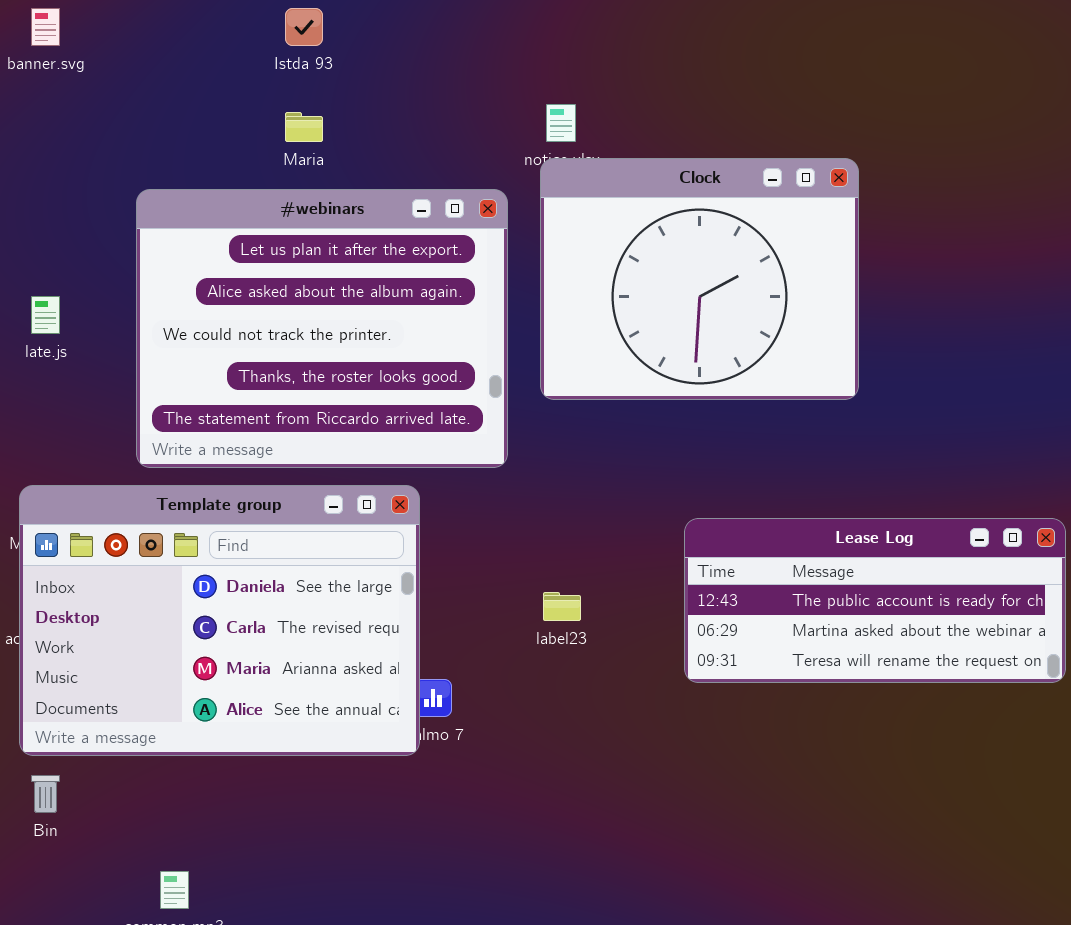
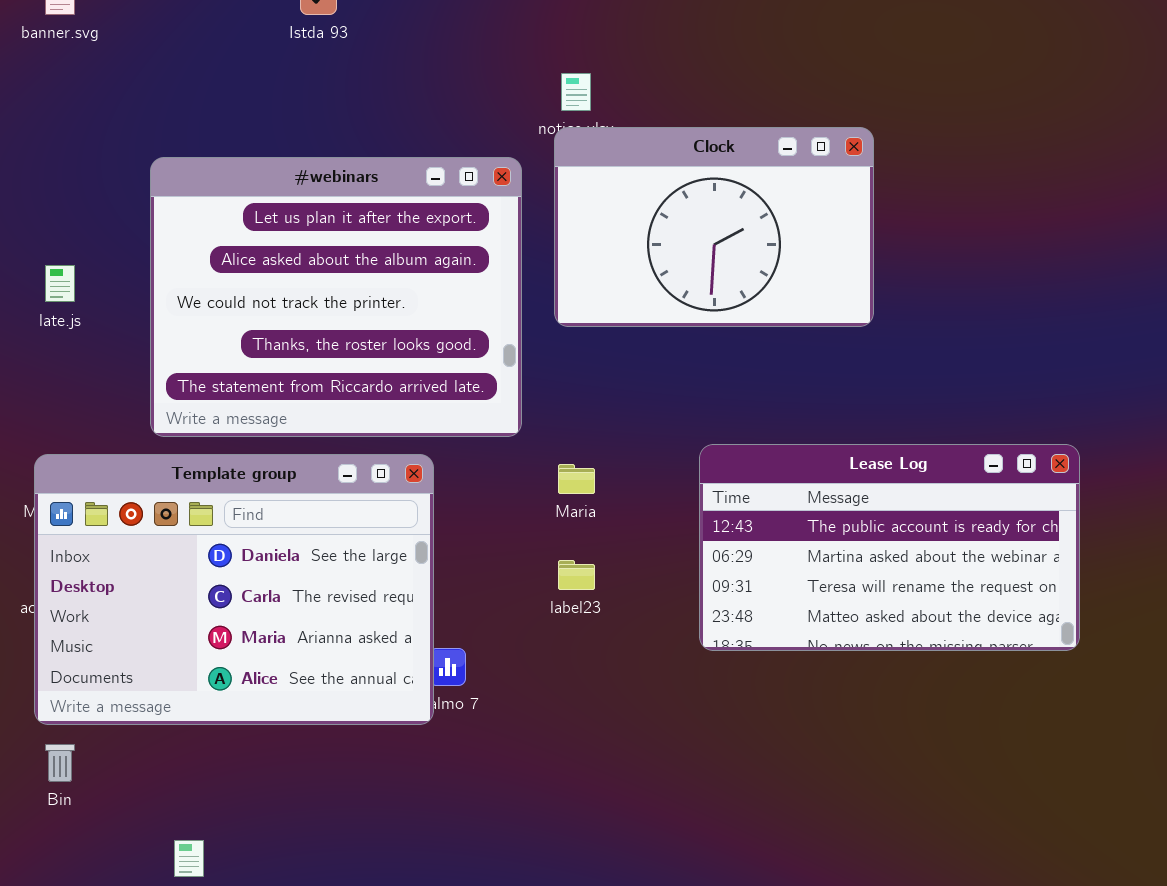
Maria: [285,112,323,142] -> [558,464,595,494], moved
Clock: [540,158,859,400] -> [554,127,874,327], resized
Lease Log: [684,518,1066,683] -> [699,444,1080,651], resized

